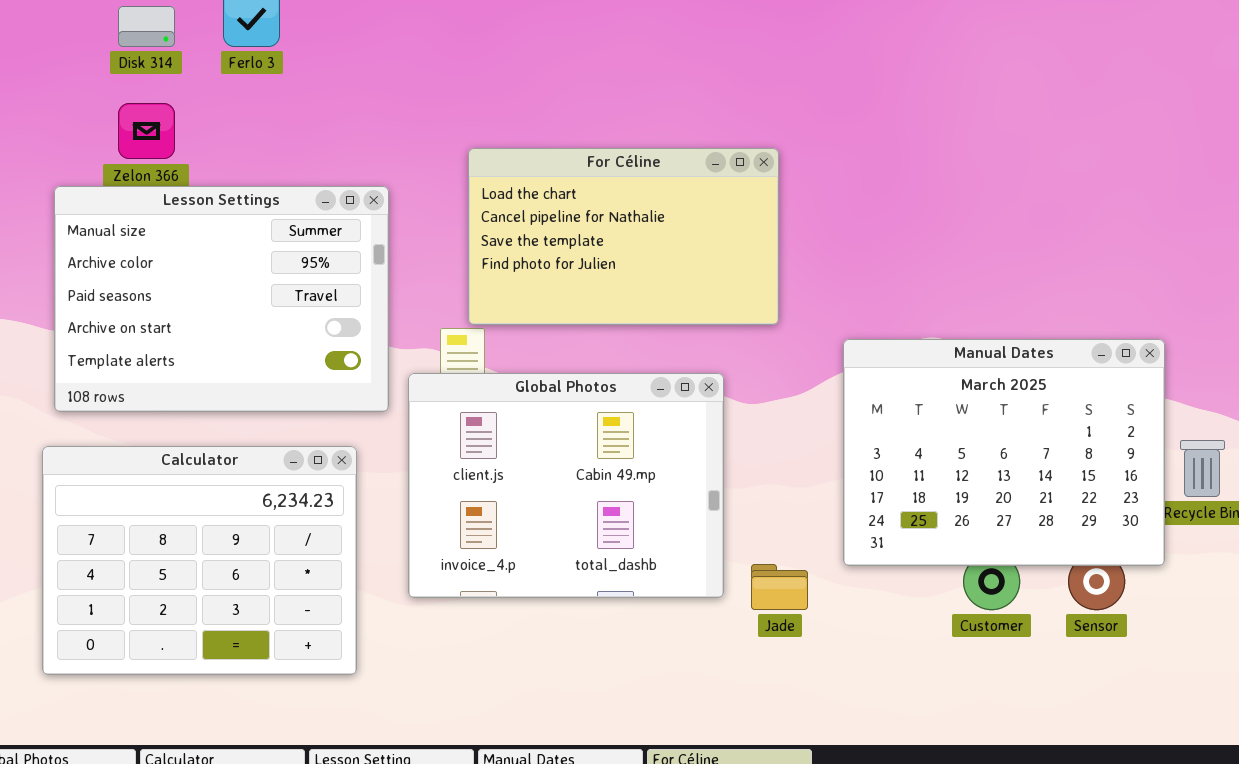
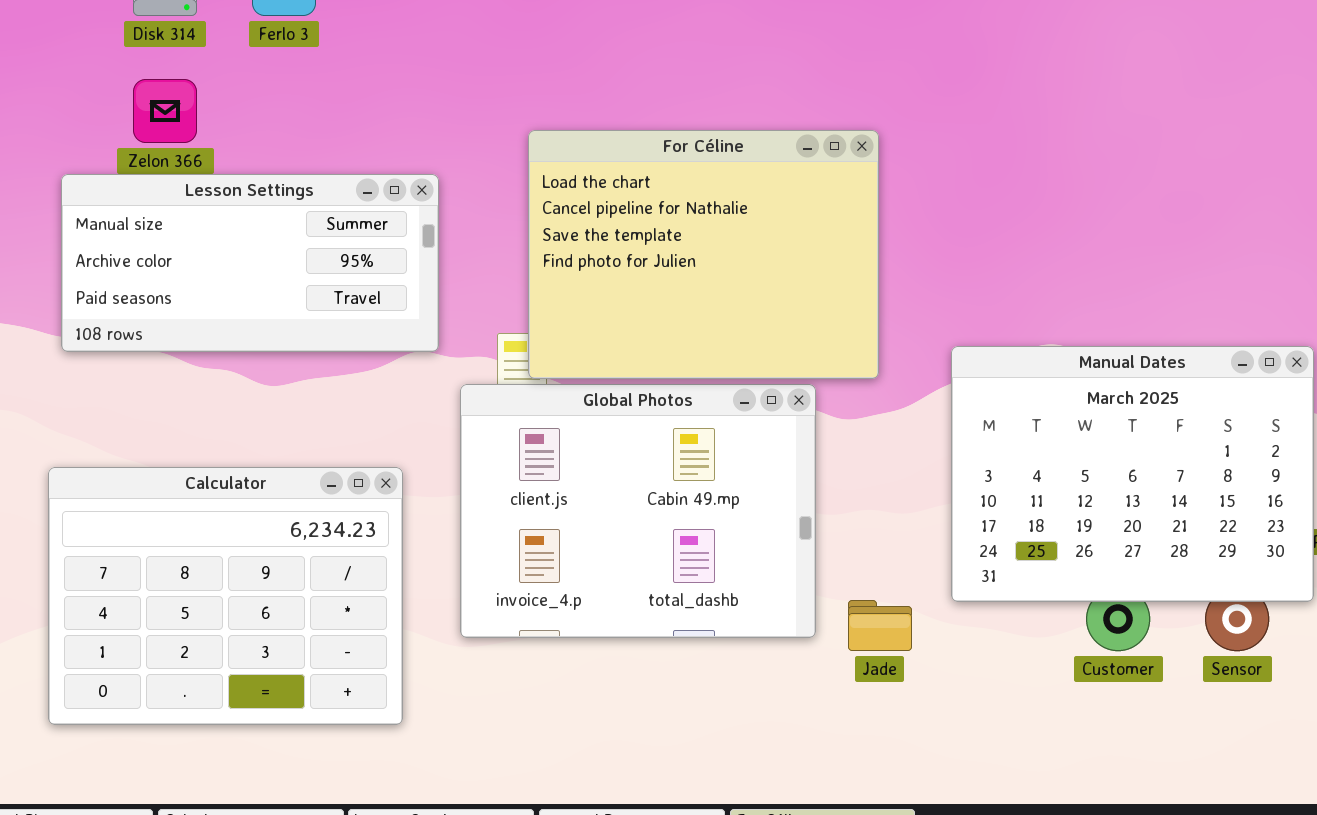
For Céline: [468,148,779,325] -> [528,130,879,379], resized
Lesson Settings: [54,186,389,412] -> [61,174,439,352], resized

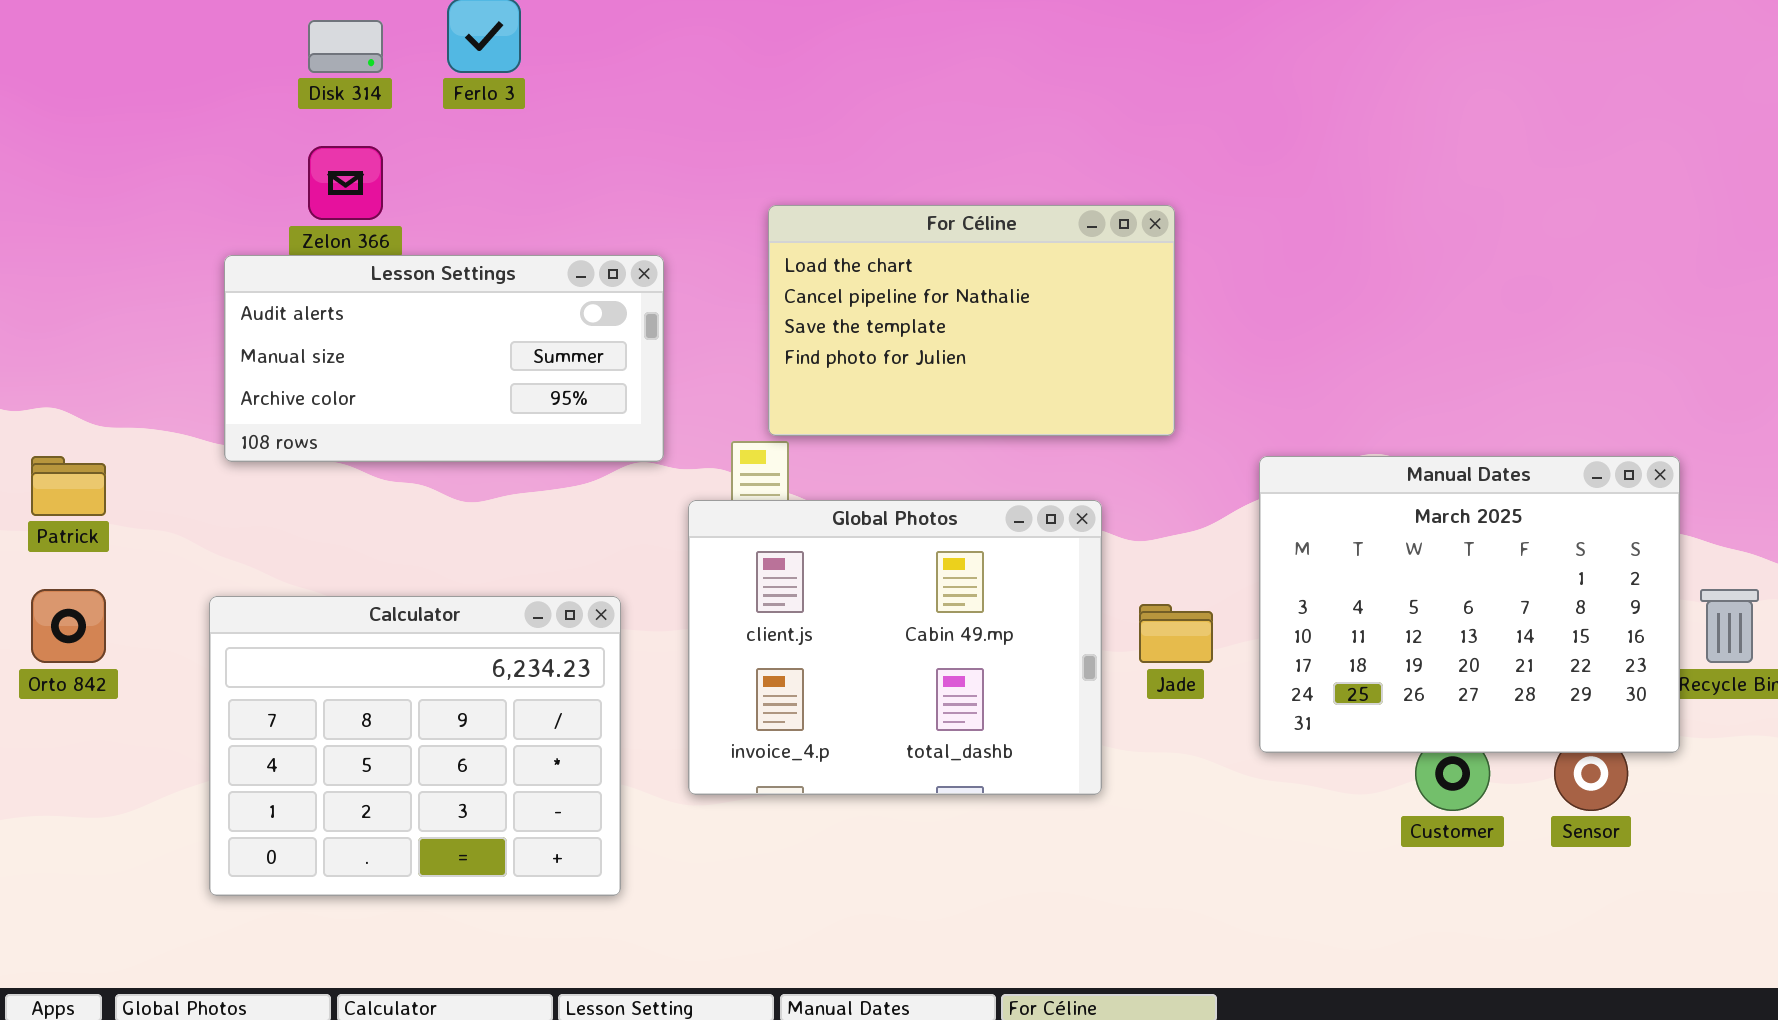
For Céline: [528,130,879,379] -> [768,205,1175,436], resized
Lesson Settings: [61,174,439,352] -> [224,255,664,462], scrolled up 1 row
Jade: [848,600,912,651] -> [1139,604,1213,663], moved

